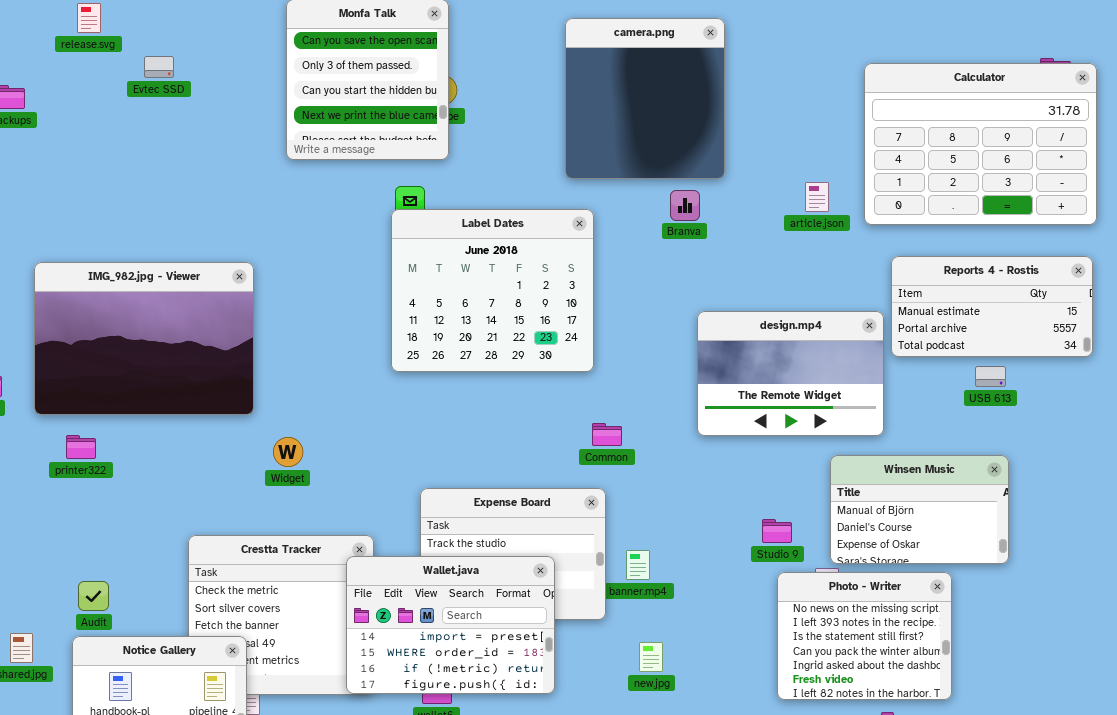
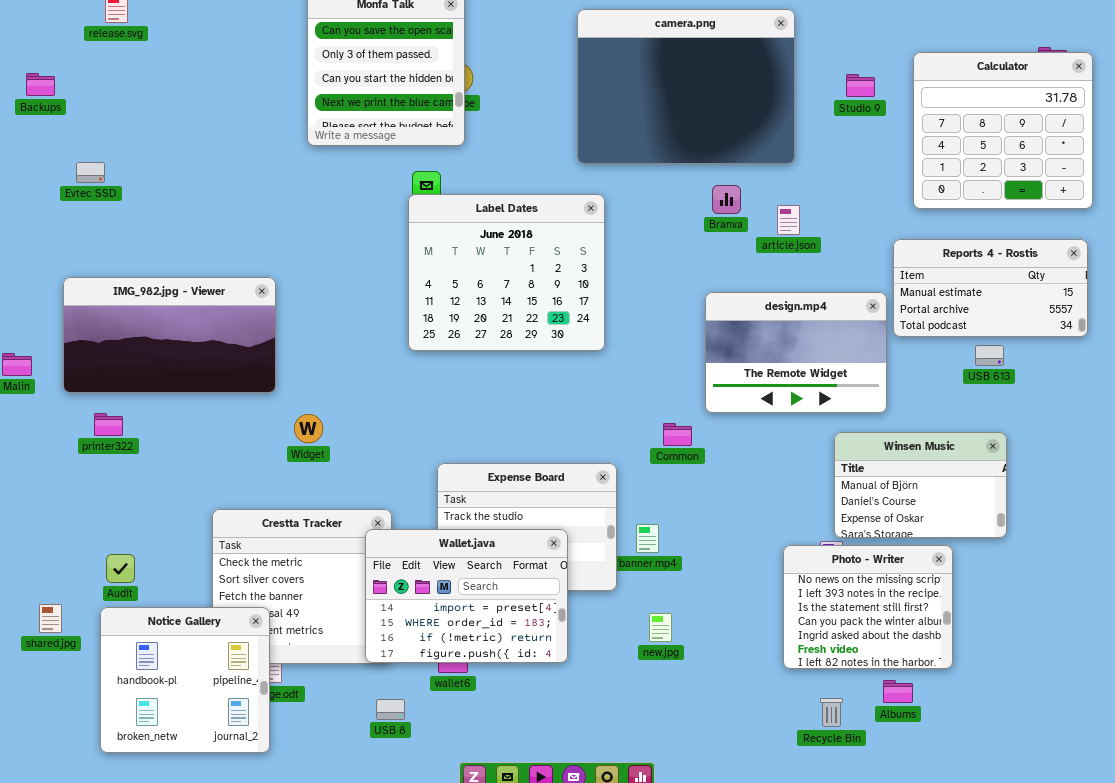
camera.png: [565,18,725,179] -> [577,9,795,164], resized
Evtec SSD: [144,56,174,78] -> [76,162,105,183], moved
Calculator: [864,63,1097,225] -> [913,52,1093,209], resized
article.json: [805,182,829,212] -> [777,205,800,235], moved
Branva: [670,190,700,221] -> [712,185,741,214], moved
IMG_982.jpg - Viewer: [34,262,254,415] -> [63,277,276,393], resized
Common: [592,423,622,446] -> [663,423,692,446], moved
Studio 9: [762,519,792,543] -> [846,74,875,97], moved

